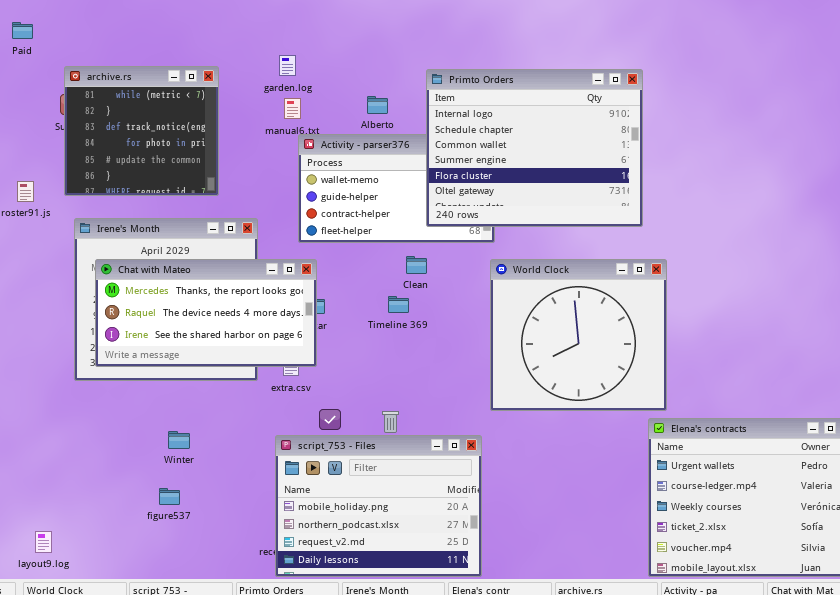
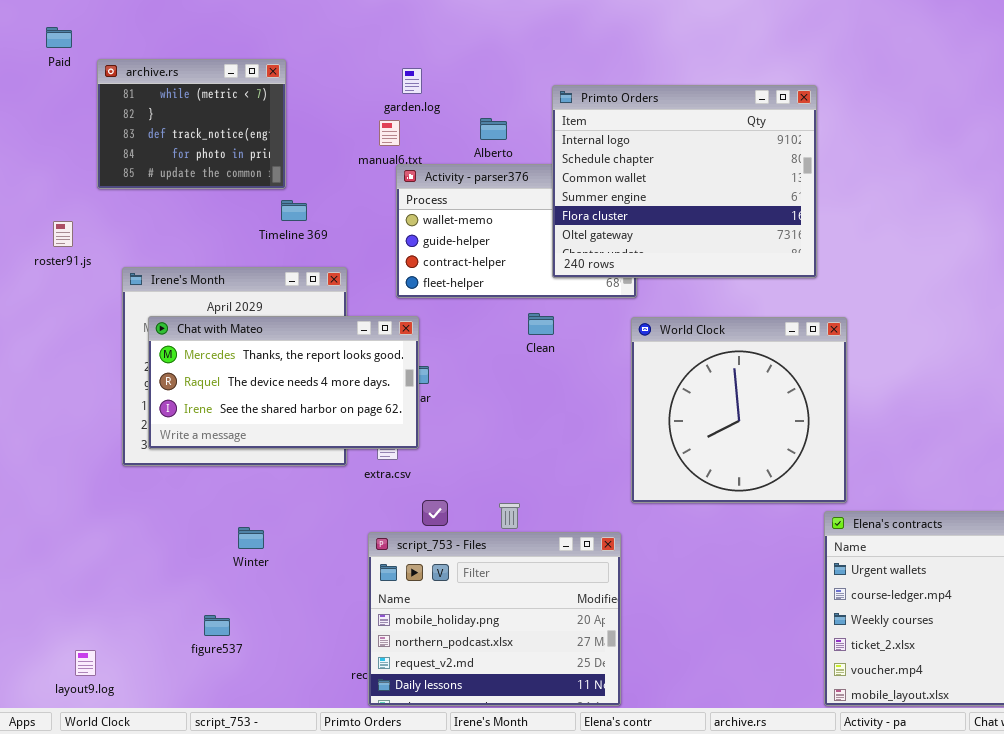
garden.log: [279,55,296,76] -> [402,68,422,94], moved
archive.rs: [64,66,219,196] -> [97,59,286,189], moved, resized
Timeline 369: [388,296,409,313] -> [281,200,307,221], moved
figure537: [159,488,180,505] -> [204,615,230,636], moved

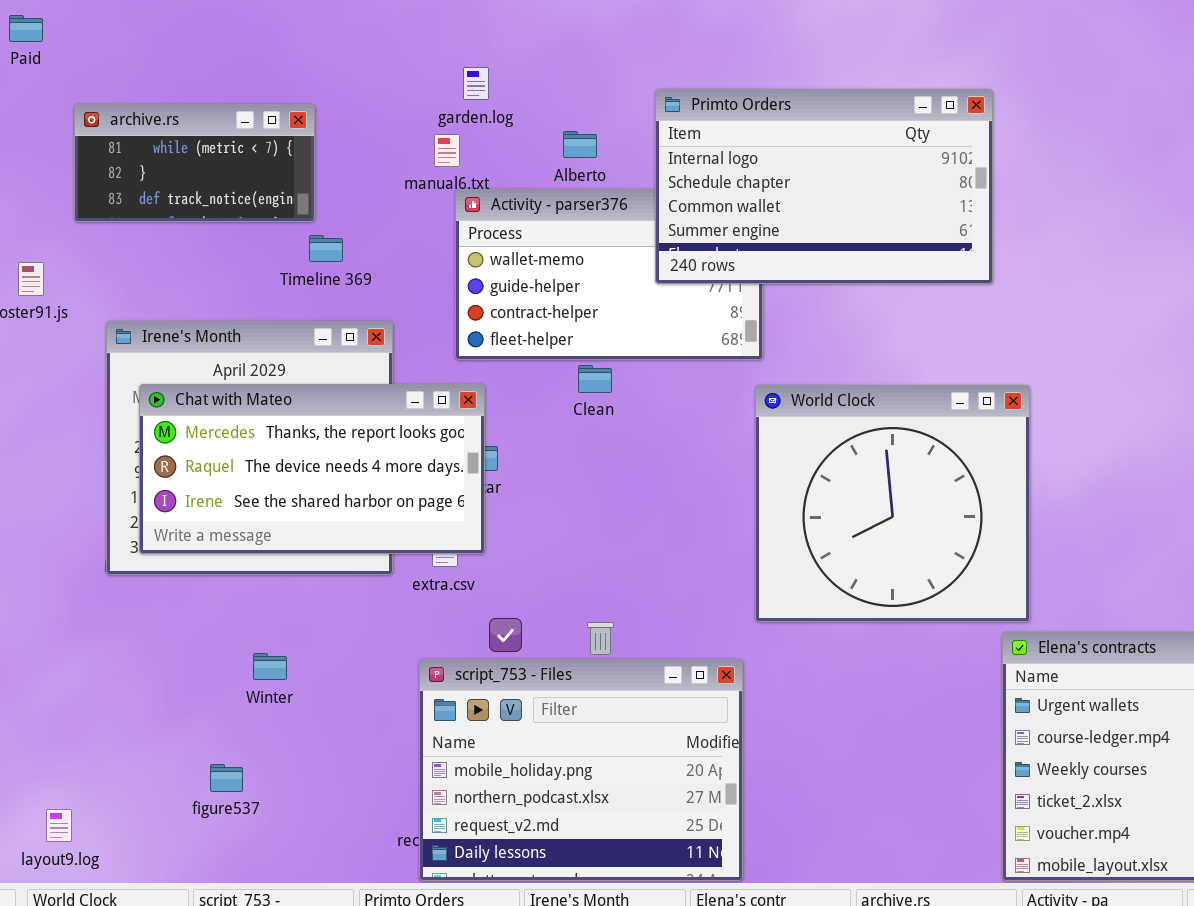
archive.rs: [97,59,286,189] -> [74,104,315,222], resized
Primto Orders: [552,85,817,278] -> [655,89,993,284], resized
Clean: [528,313,554,335] -> [578,365,612,393], moved

